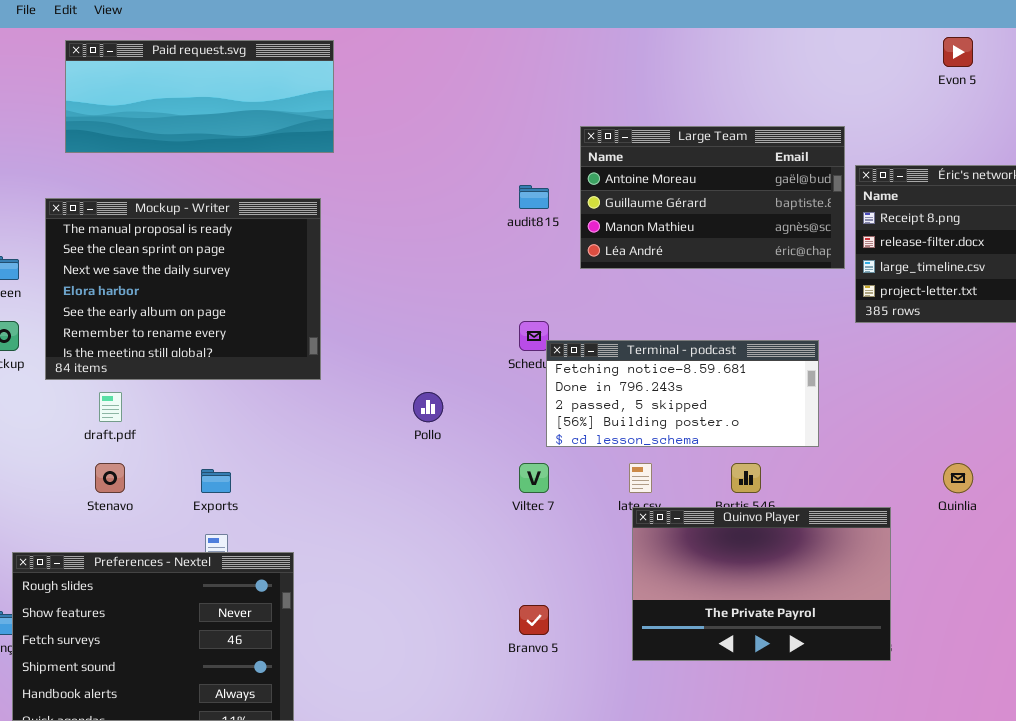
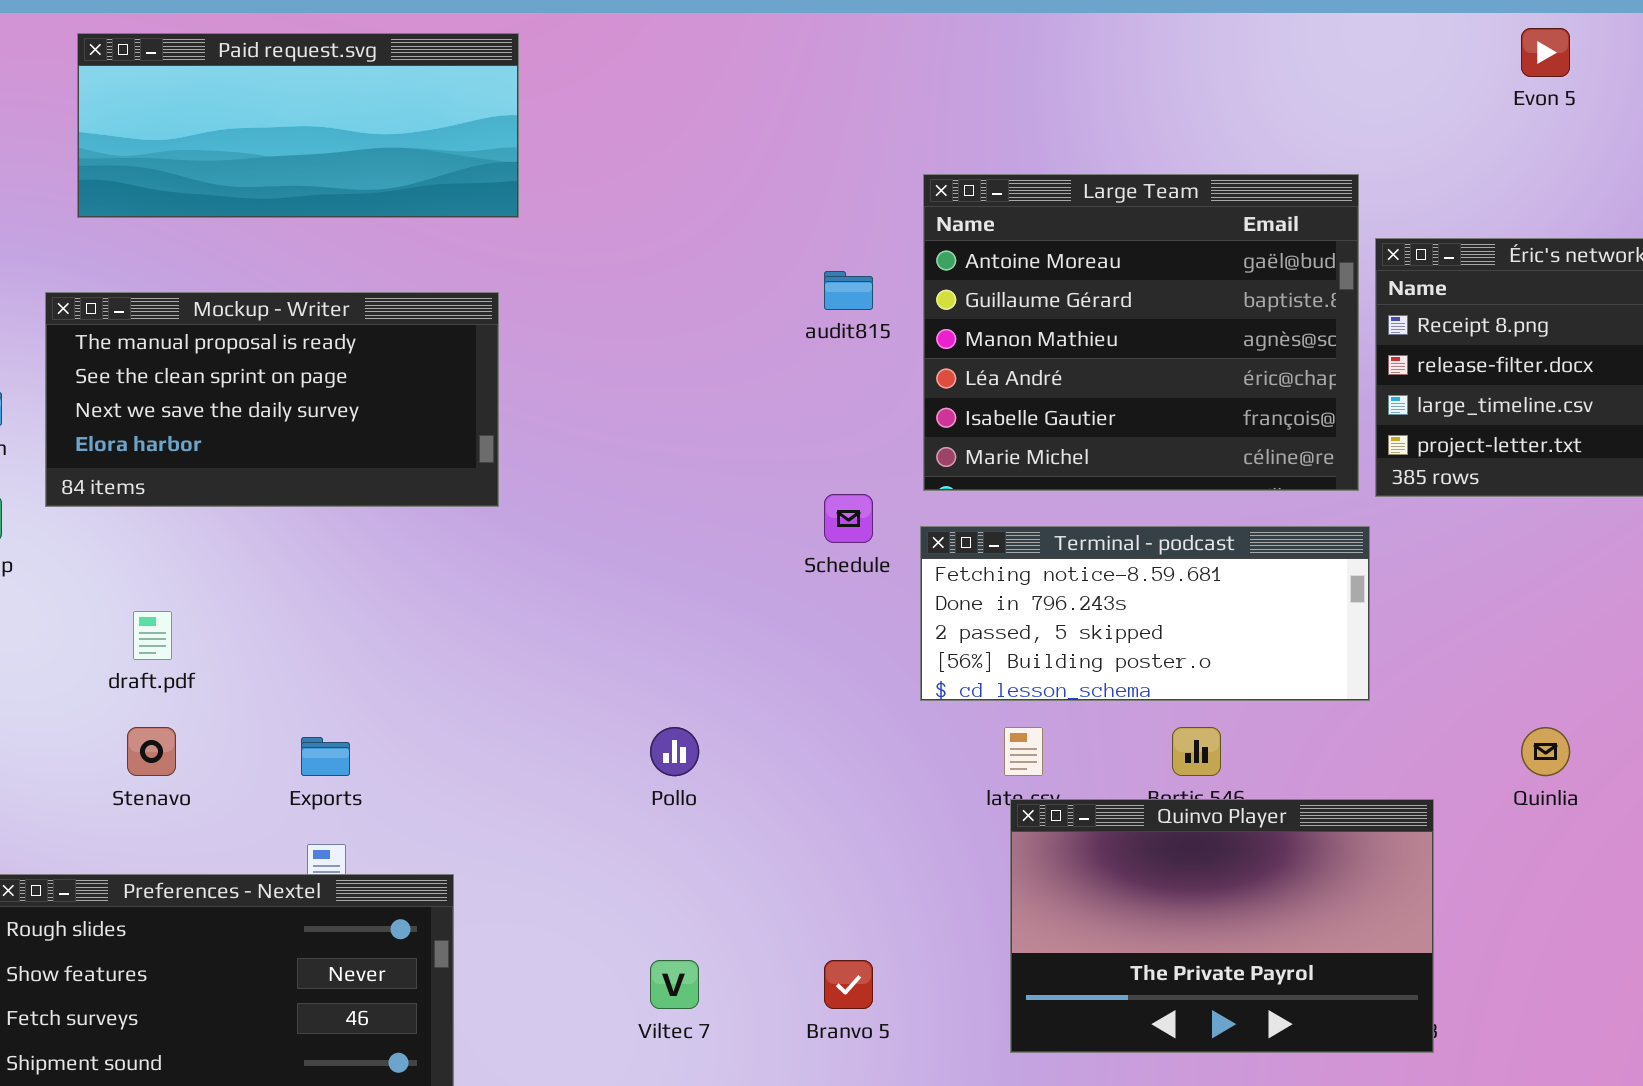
Large Team: [580,126,845,269] -> [923,174,1359,491], resized
Mockup - Writer: [45,198,321,380] -> [45,292,499,507], resized
Terminal - podcast: [546,340,819,447] -> [920,526,1370,701], moved
Pollo: [413,392,443,422] -> [650,727,699,776], moved
Viltec 7: [519,463,549,493] -> [650,960,699,1009], moved

